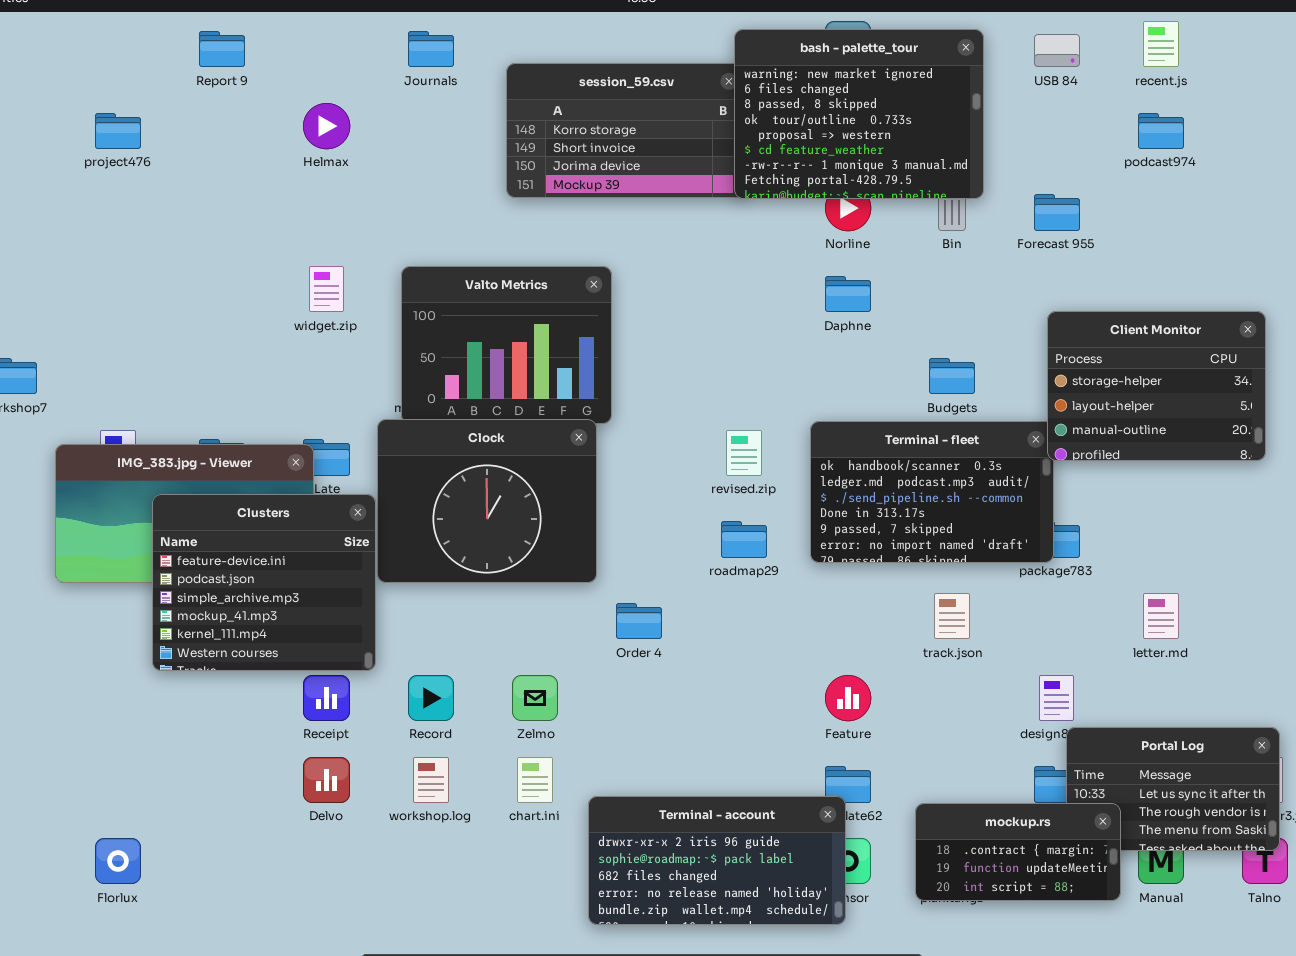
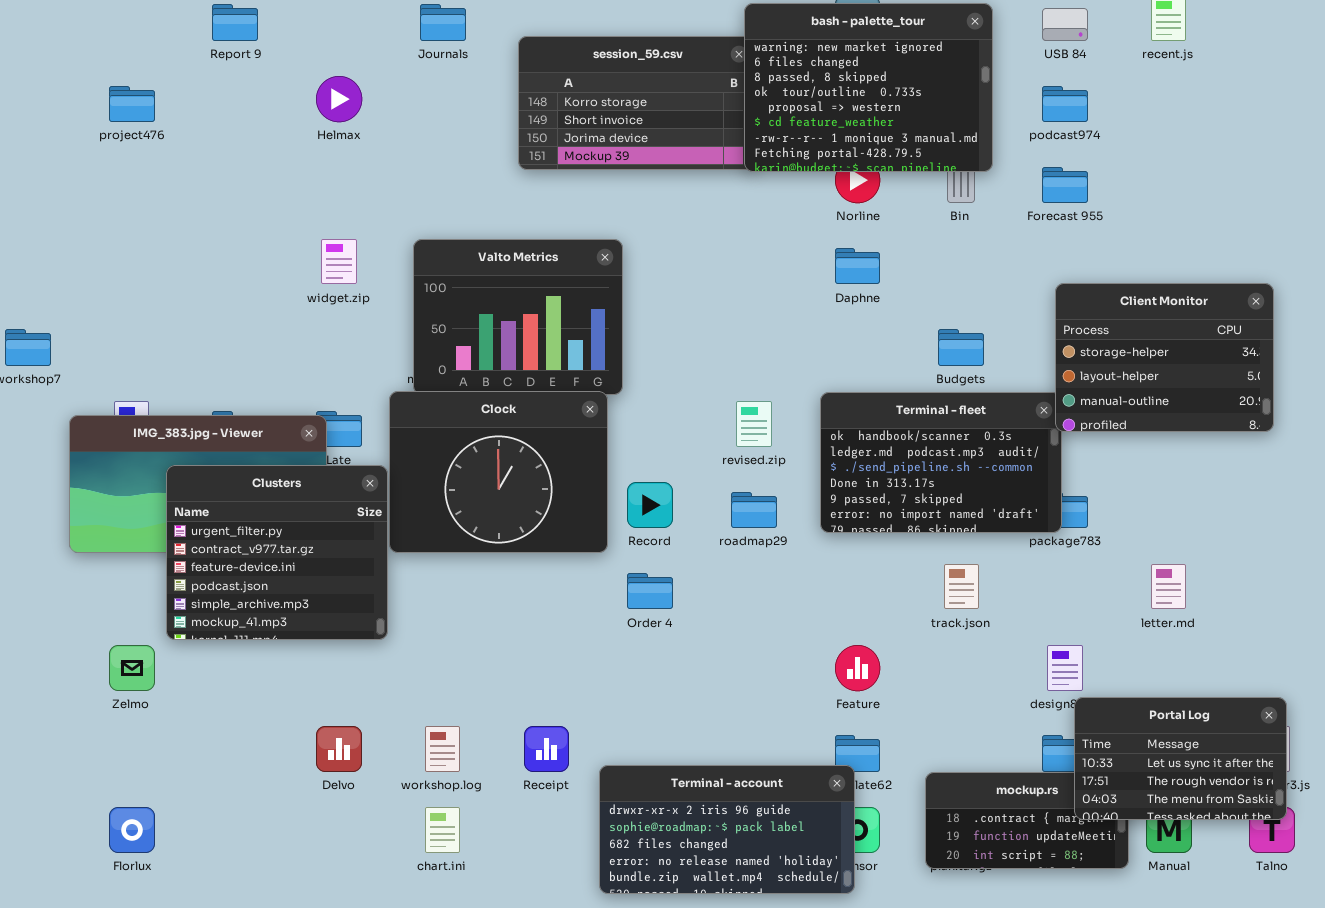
podcast974: [1138,113,1184,149] -> [1042,86,1088,122], moved
Clusters: [152,494,376,671] -> [166,465,388,640], scrolled up 2 rows
Receipt: [303,675,350,721] -> [524,726,569,772], moved
Record: [408,675,454,721] -> [627,482,673,528], moved
Zelmo: [512,675,558,721] -> [109,645,155,691], moved
Portal Log: [1066,727,1280,851] -> [1074,697,1287,820], raised
chart.ini: [517,757,553,803] -> [425,807,460,853], moved

